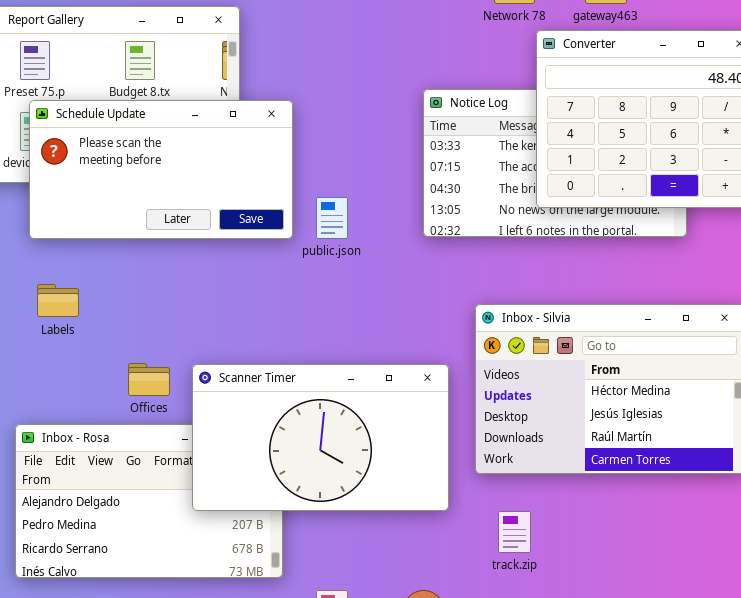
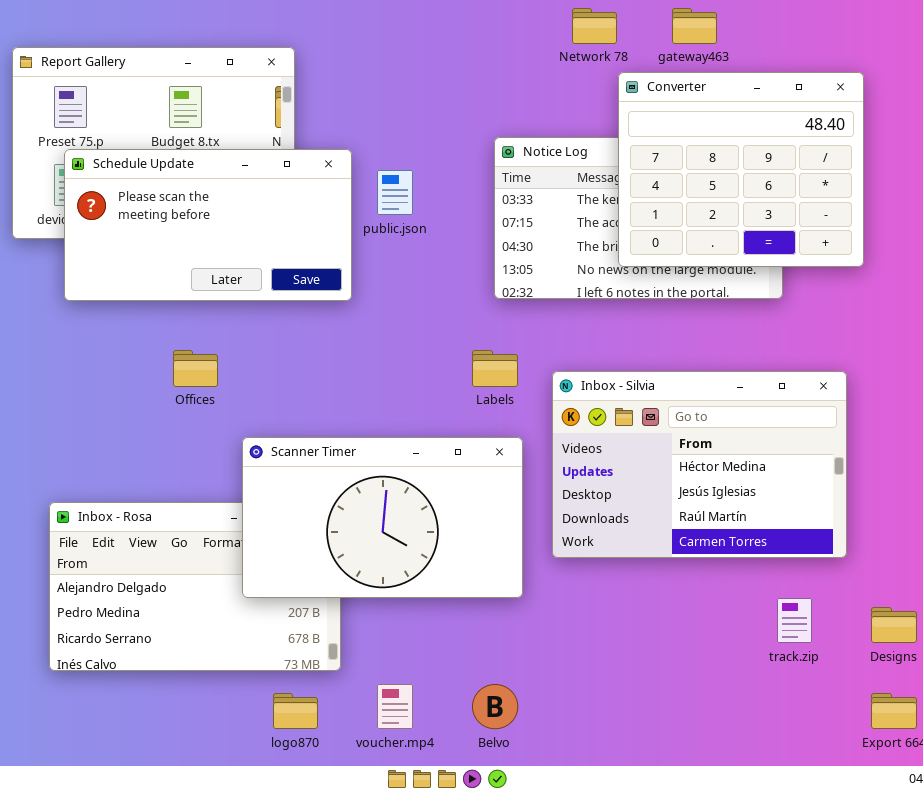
public.json: [316,197,348,239] -> [377,170,413,215], moved
Labels: [37,284,79,317] -> [472,350,518,387], moved
Offices: [128,363,170,396] -> [173,350,218,387], moved
track.zip: [498,511,531,553] -> [777,598,812,643], moved

